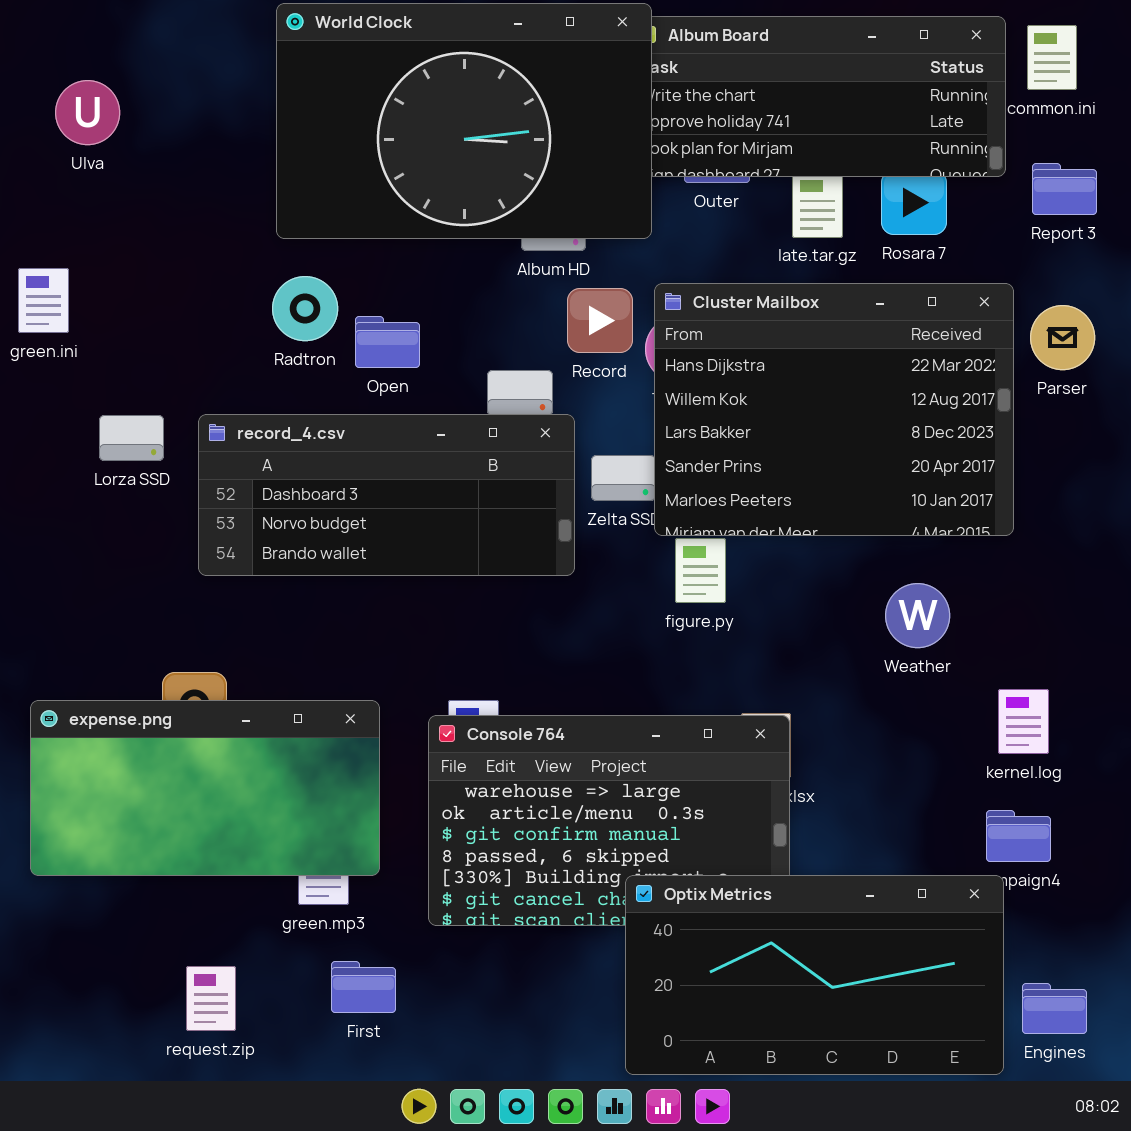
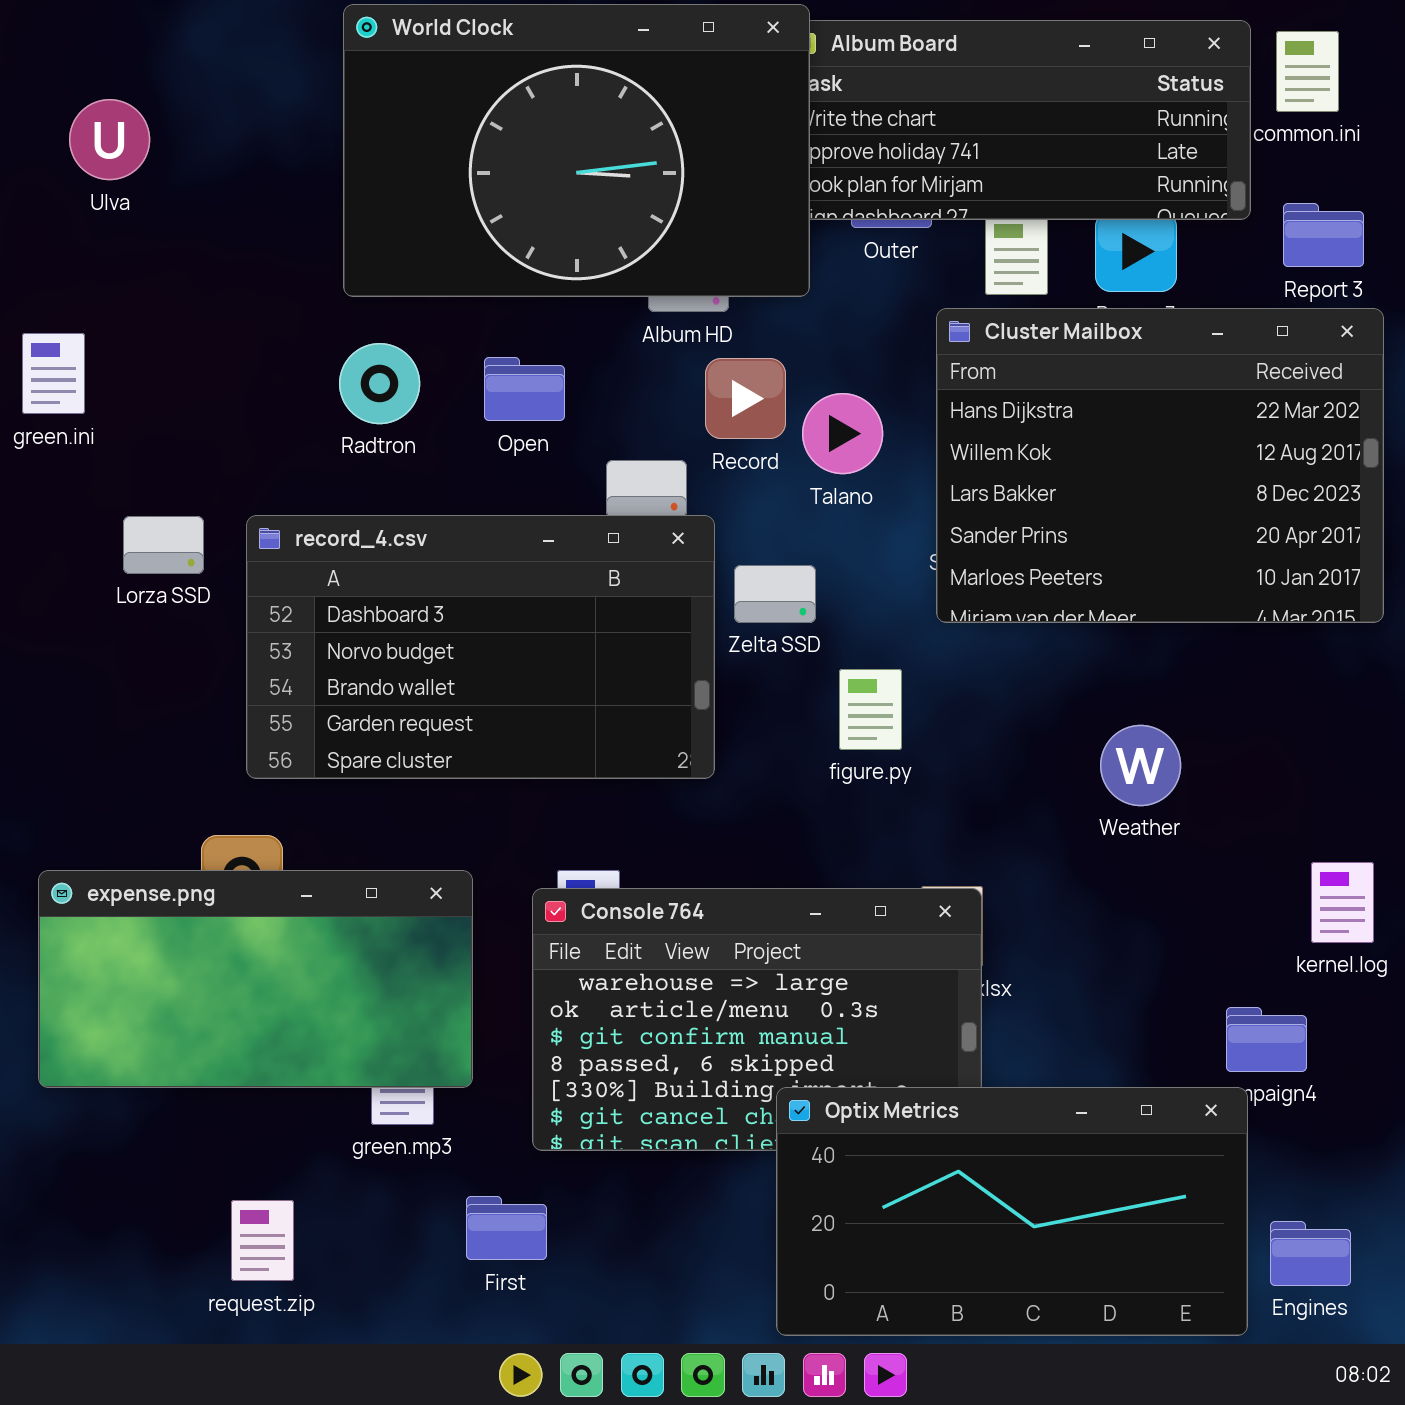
Cluster Mailbox: [654,283,1014,536] -> [936,308,1384,623], moved
Open: [355,316,420,368] -> [484,357,565,421], moved
record_4.csv: [198,414,575,576] -> [246,515,715,779], resized
kernel.log: [998,689,1049,754] -> [1311,862,1374,943], moved
First: [331,961,396,1013] -> [466,1196,547,1260], moved

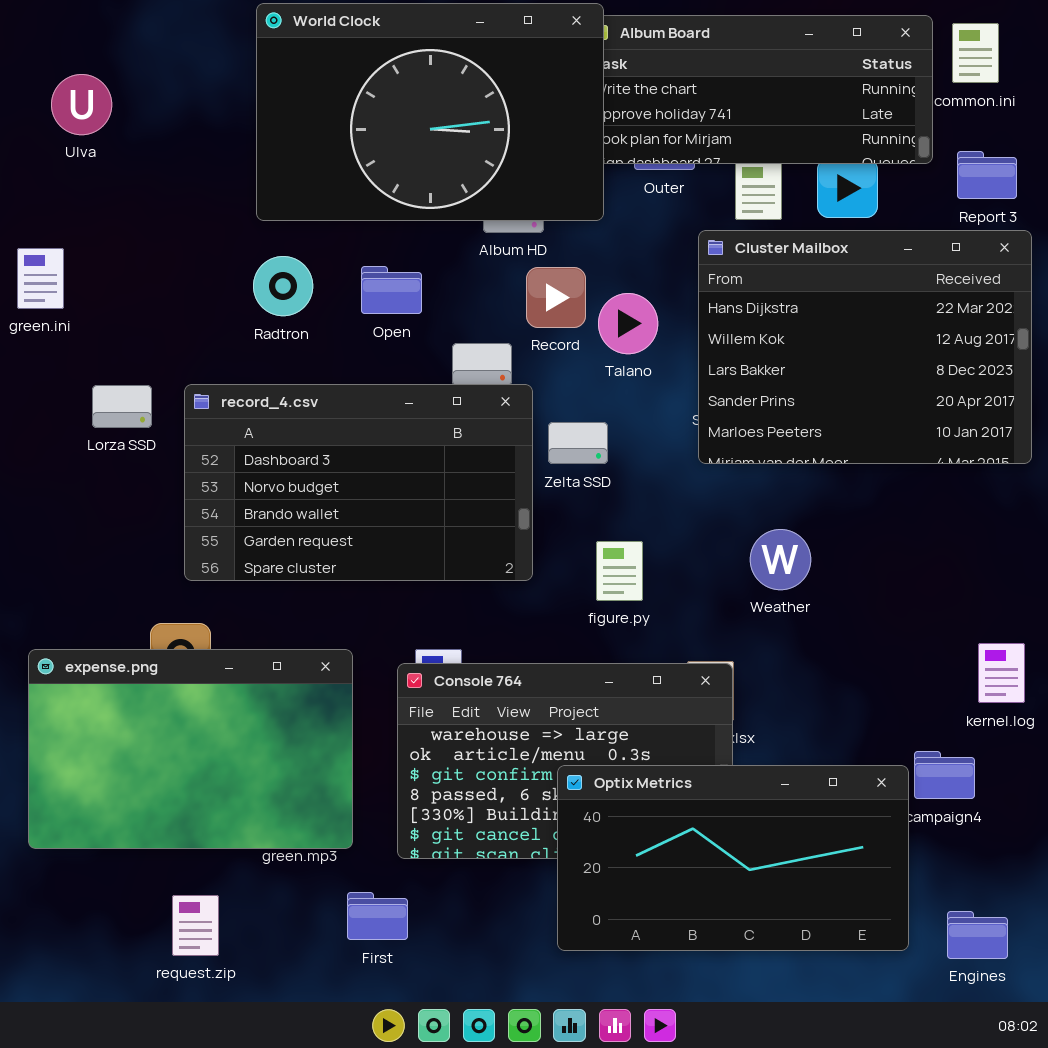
figure.py: [839,669,902,750] -> [596,541,643,601], moved
Weather: [1100,725,1181,806] -> [750,529,811,590], moved
expense.png: [38,870,473,1088] -> [28,649,353,849], resized
Optix Metrics: [776,1087,1248,1336] -> [557,765,909,951], moved

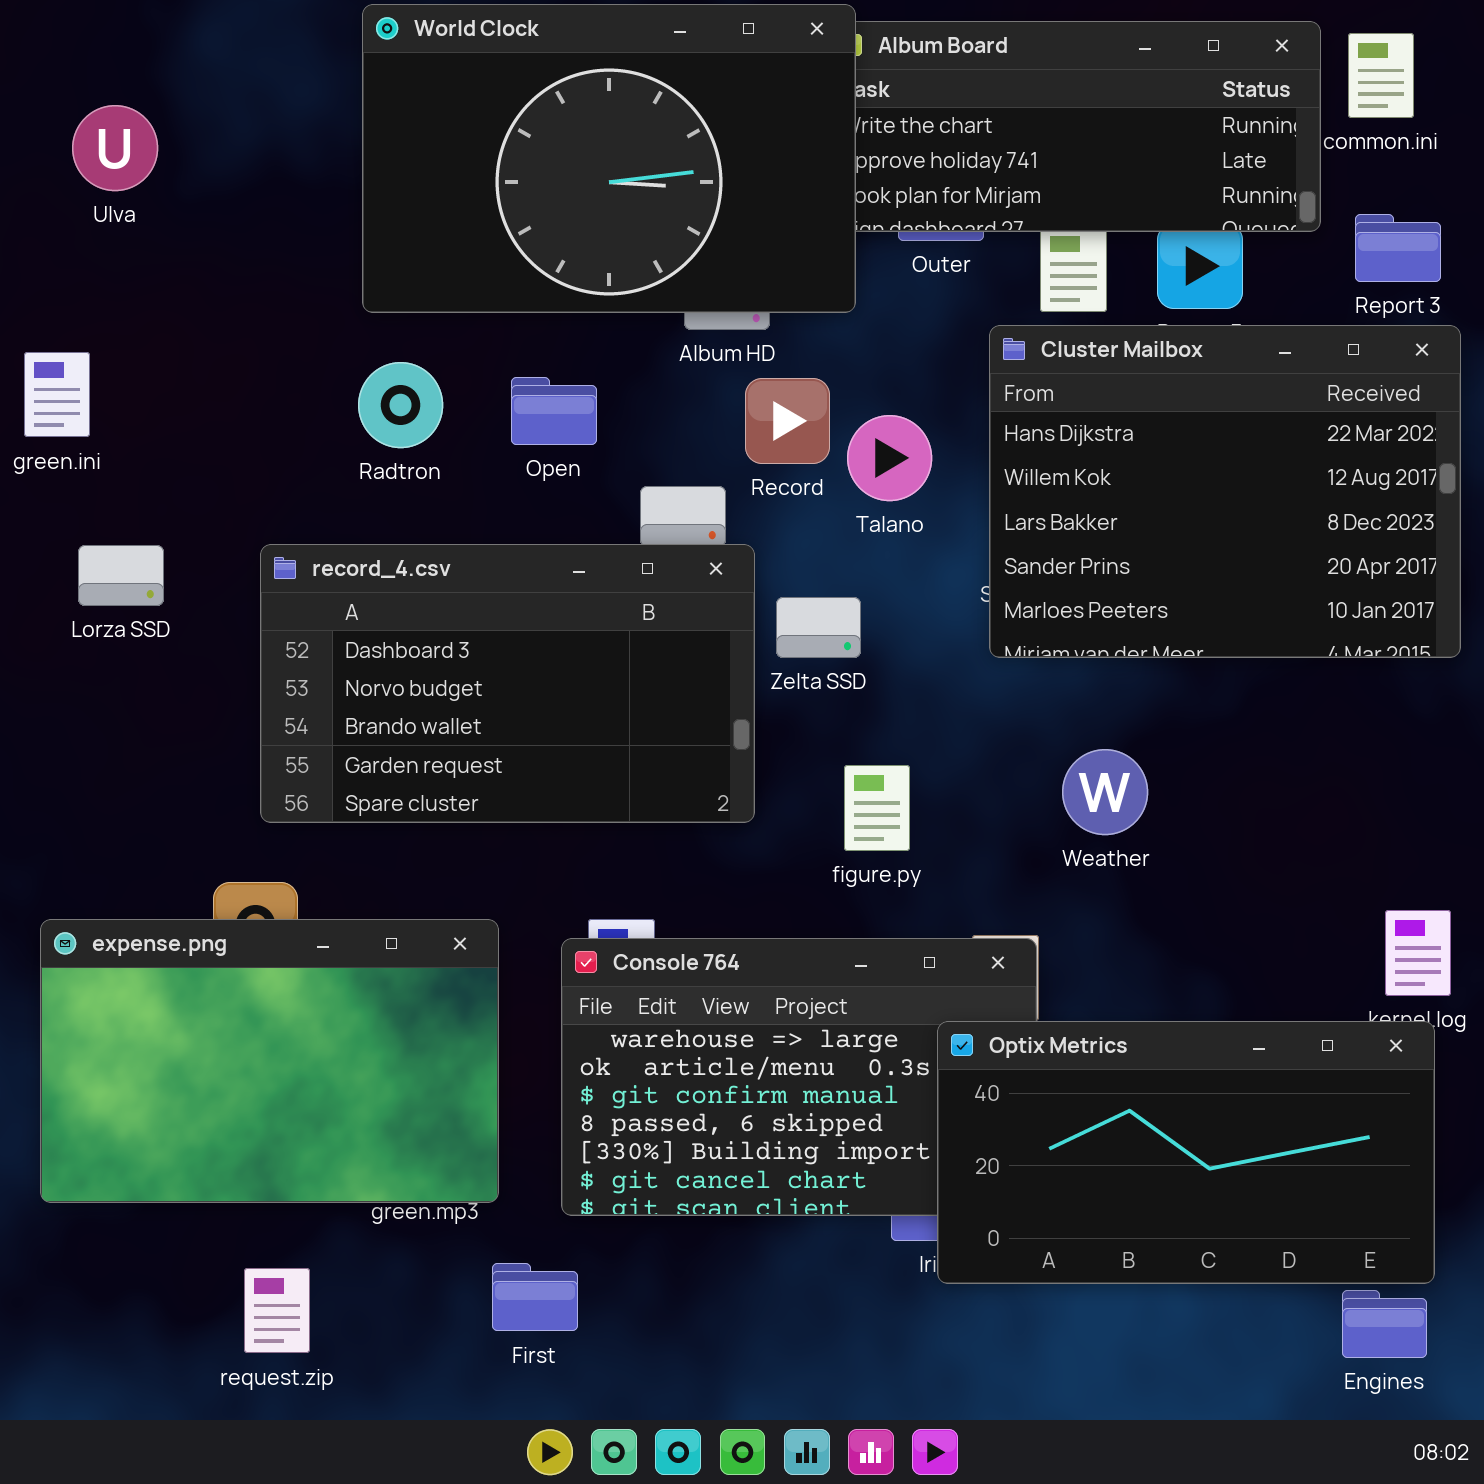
Lorza SSD: [92,385,152,428] -> [78,545,164,606], moved
Optix Metrics: [557,765,909,951] -> [937,1021,1435,1284], moved

